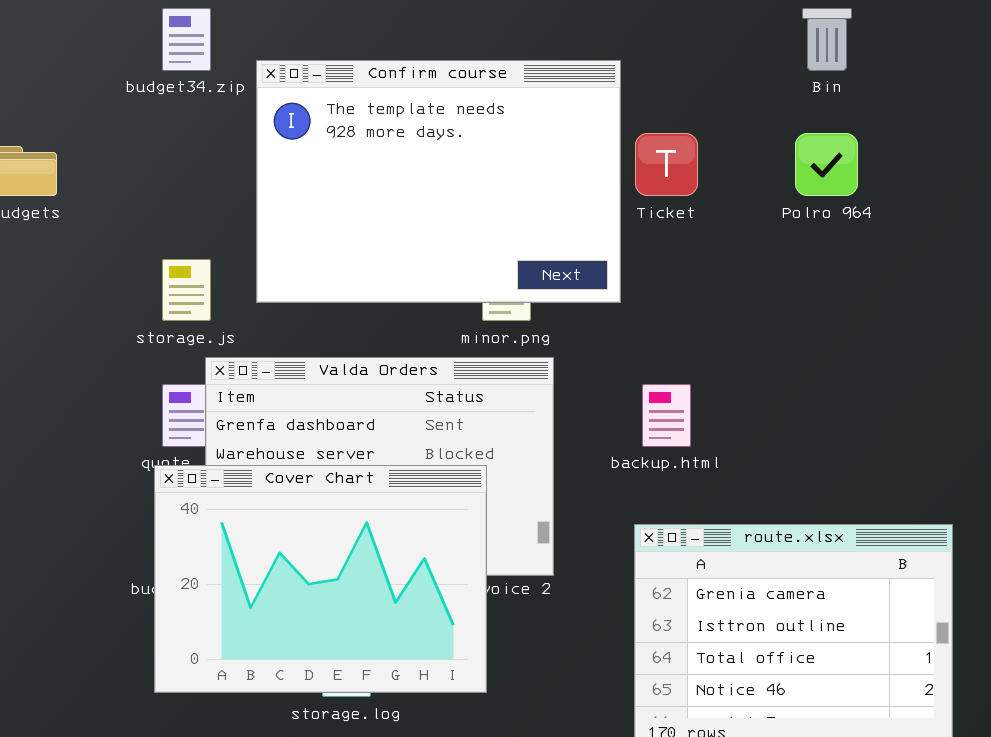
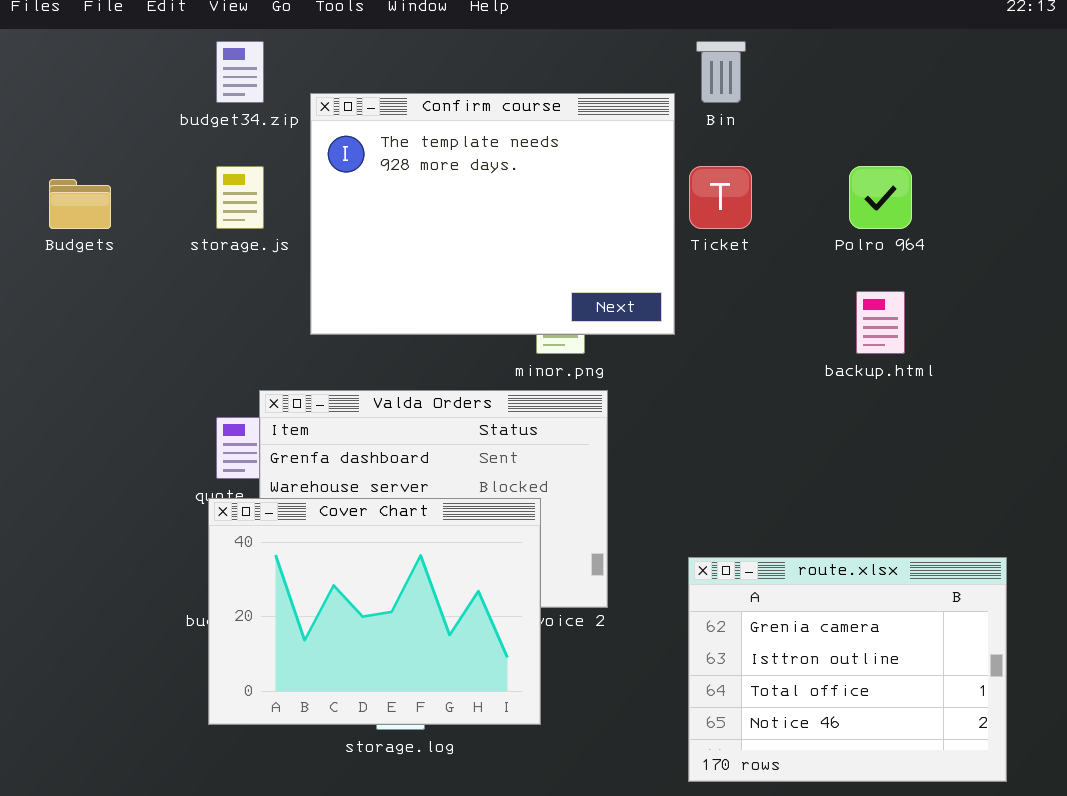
Bin: [802,8,852,71] -> [696,41,746,103], moved
storage.js: [162,259,211,321] -> [216,166,264,229], moved
backup.html: [642,384,691,447] -> [856,291,905,354], moved

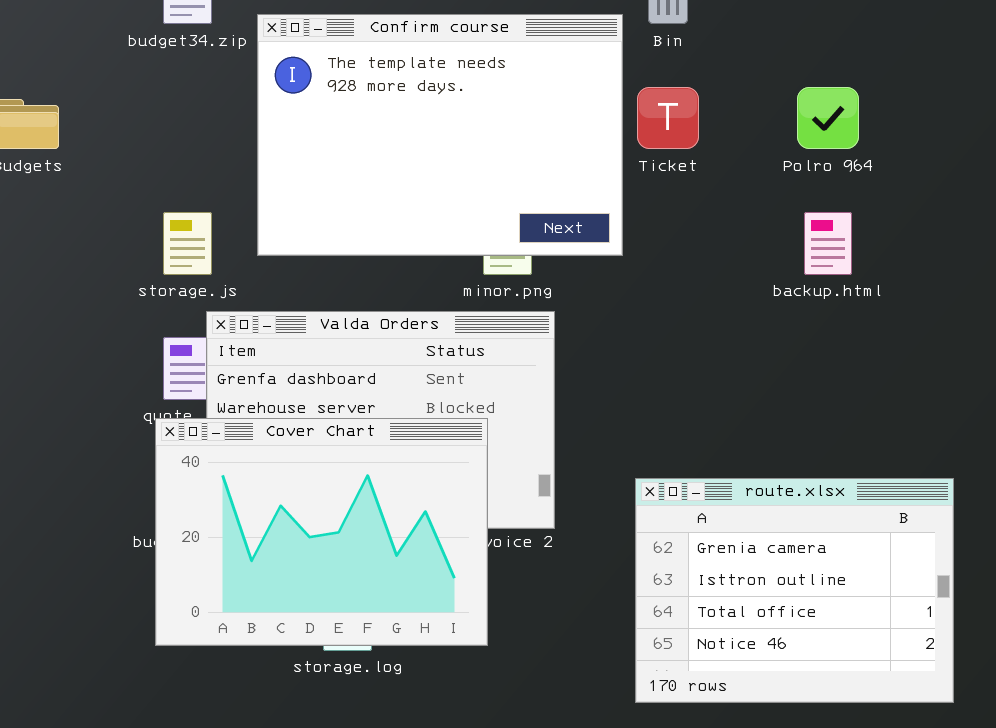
storage.js: [216,166,264,229] -> [163,212,212,275], moved

